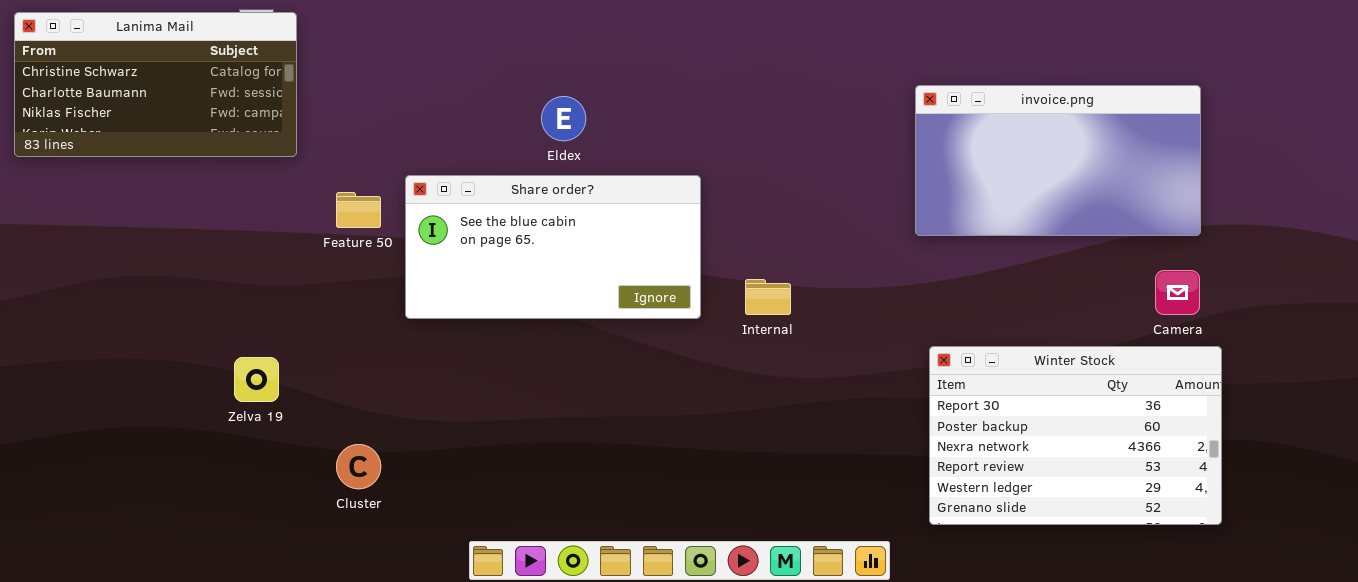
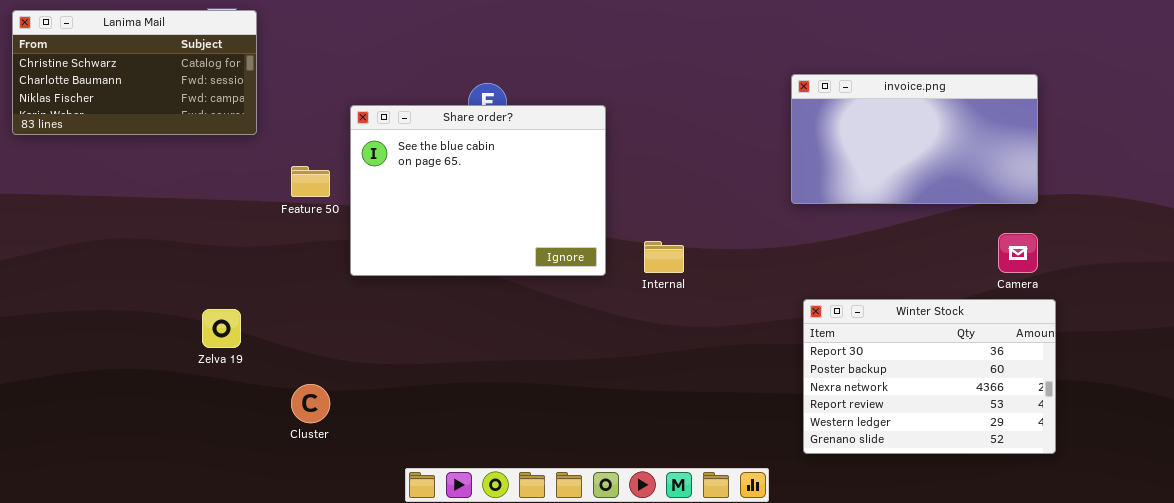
Share order?: [405,175,701,319] -> [350,105,606,276], resized

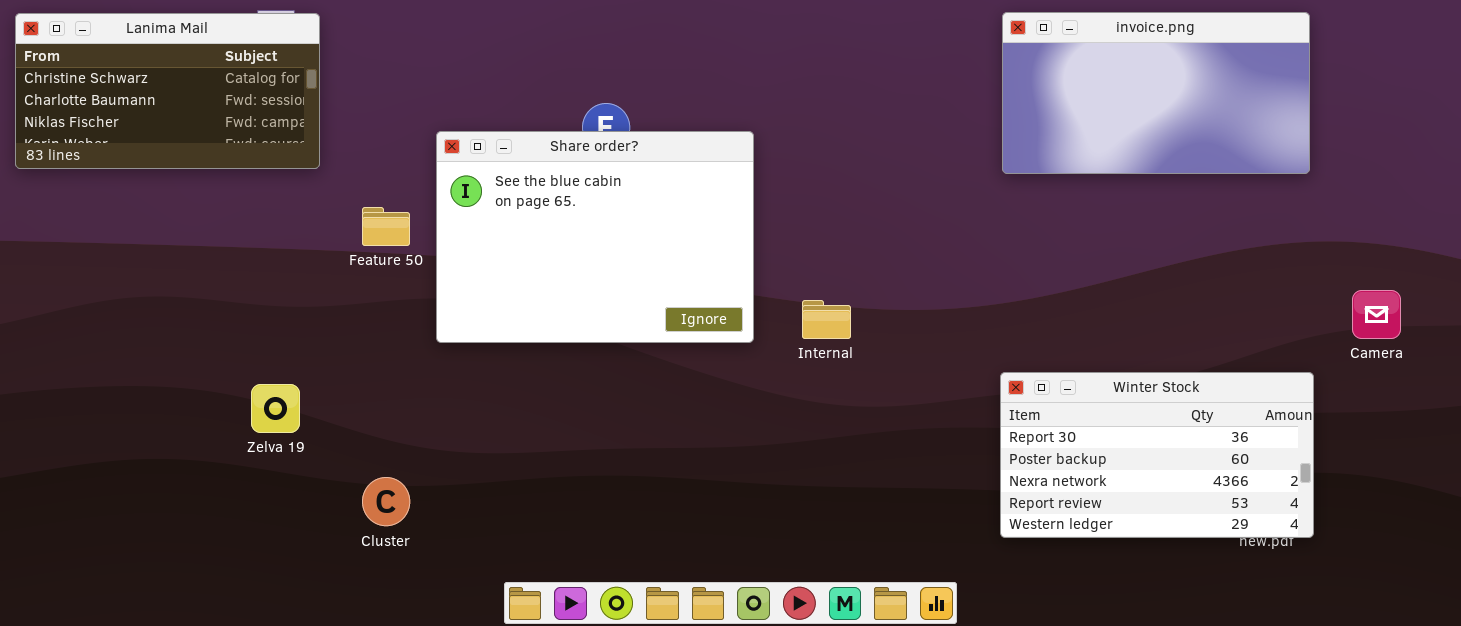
invoice.png: [791,74,1038,204] -> [1002,12,1310,174], moved
Camera: [998,233,1038,273] -> [1352,290,1401,339], moved
Winter Stock: [803,299,1056,454] -> [1000,372,1314,538], resized

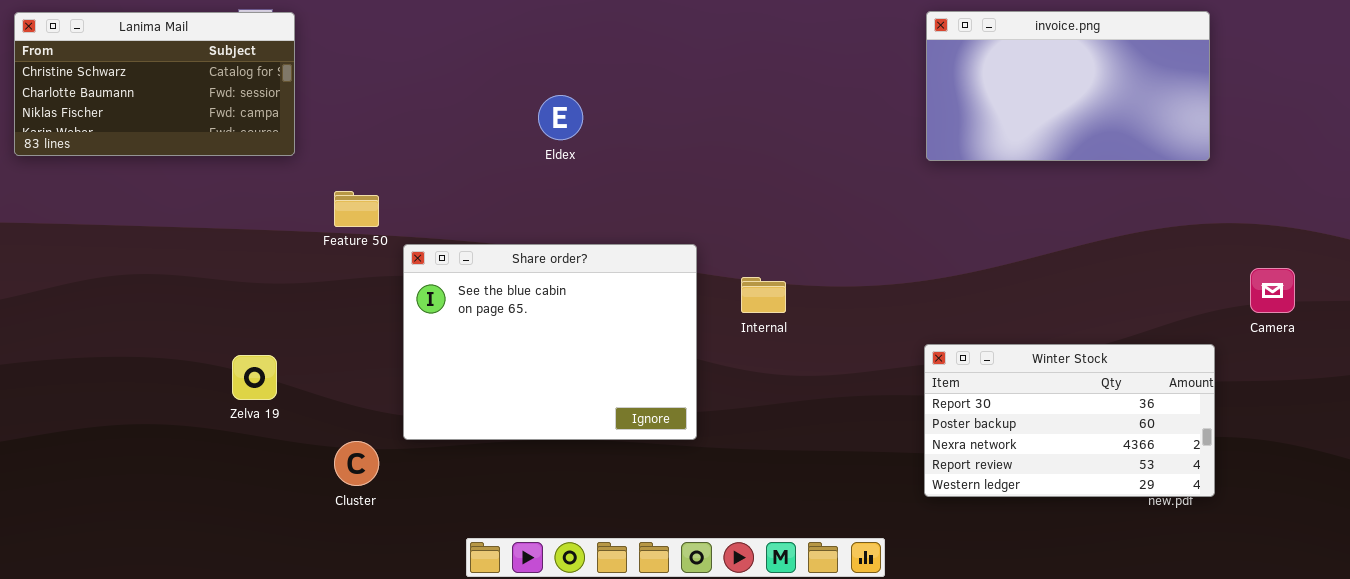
Share order?: [436,131,754,343] -> [403,244,697,440], moved

